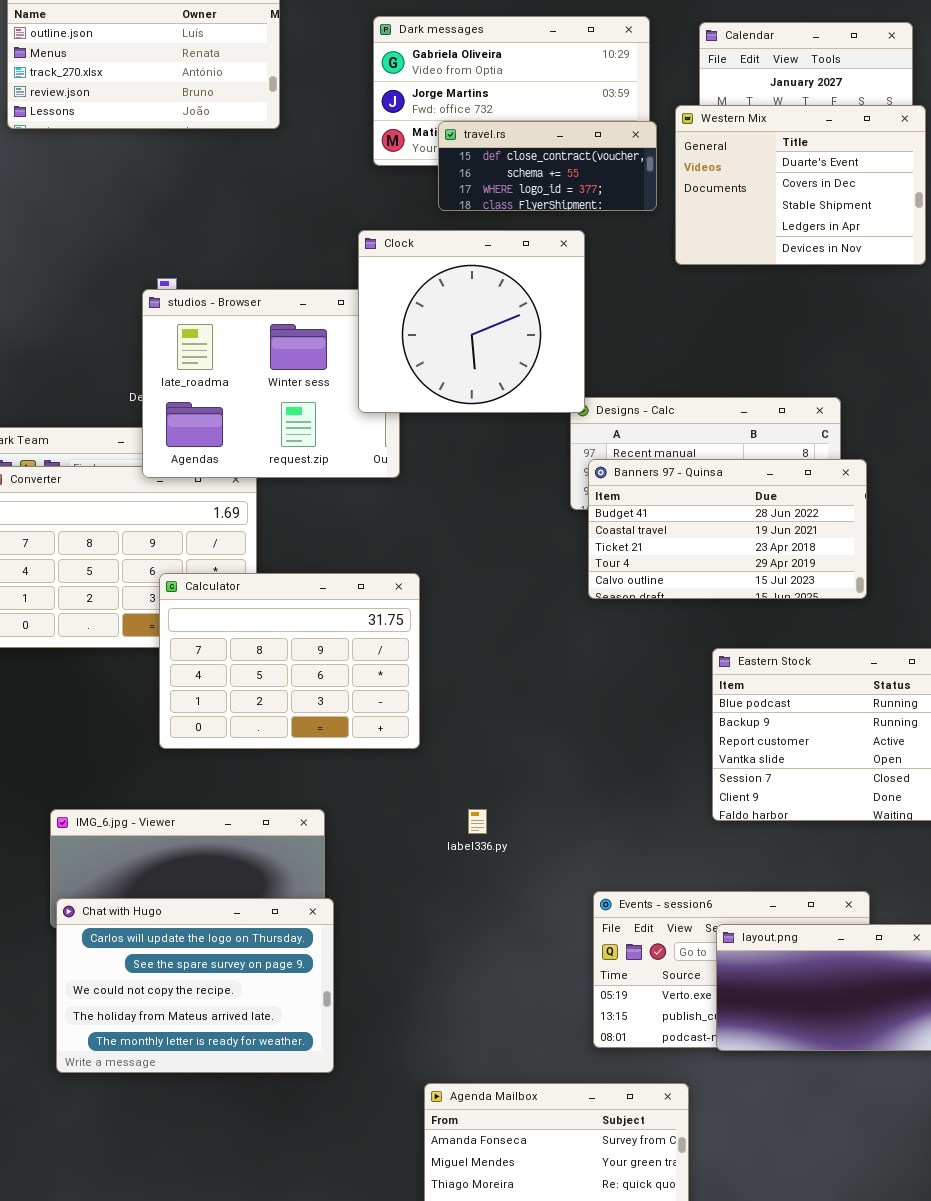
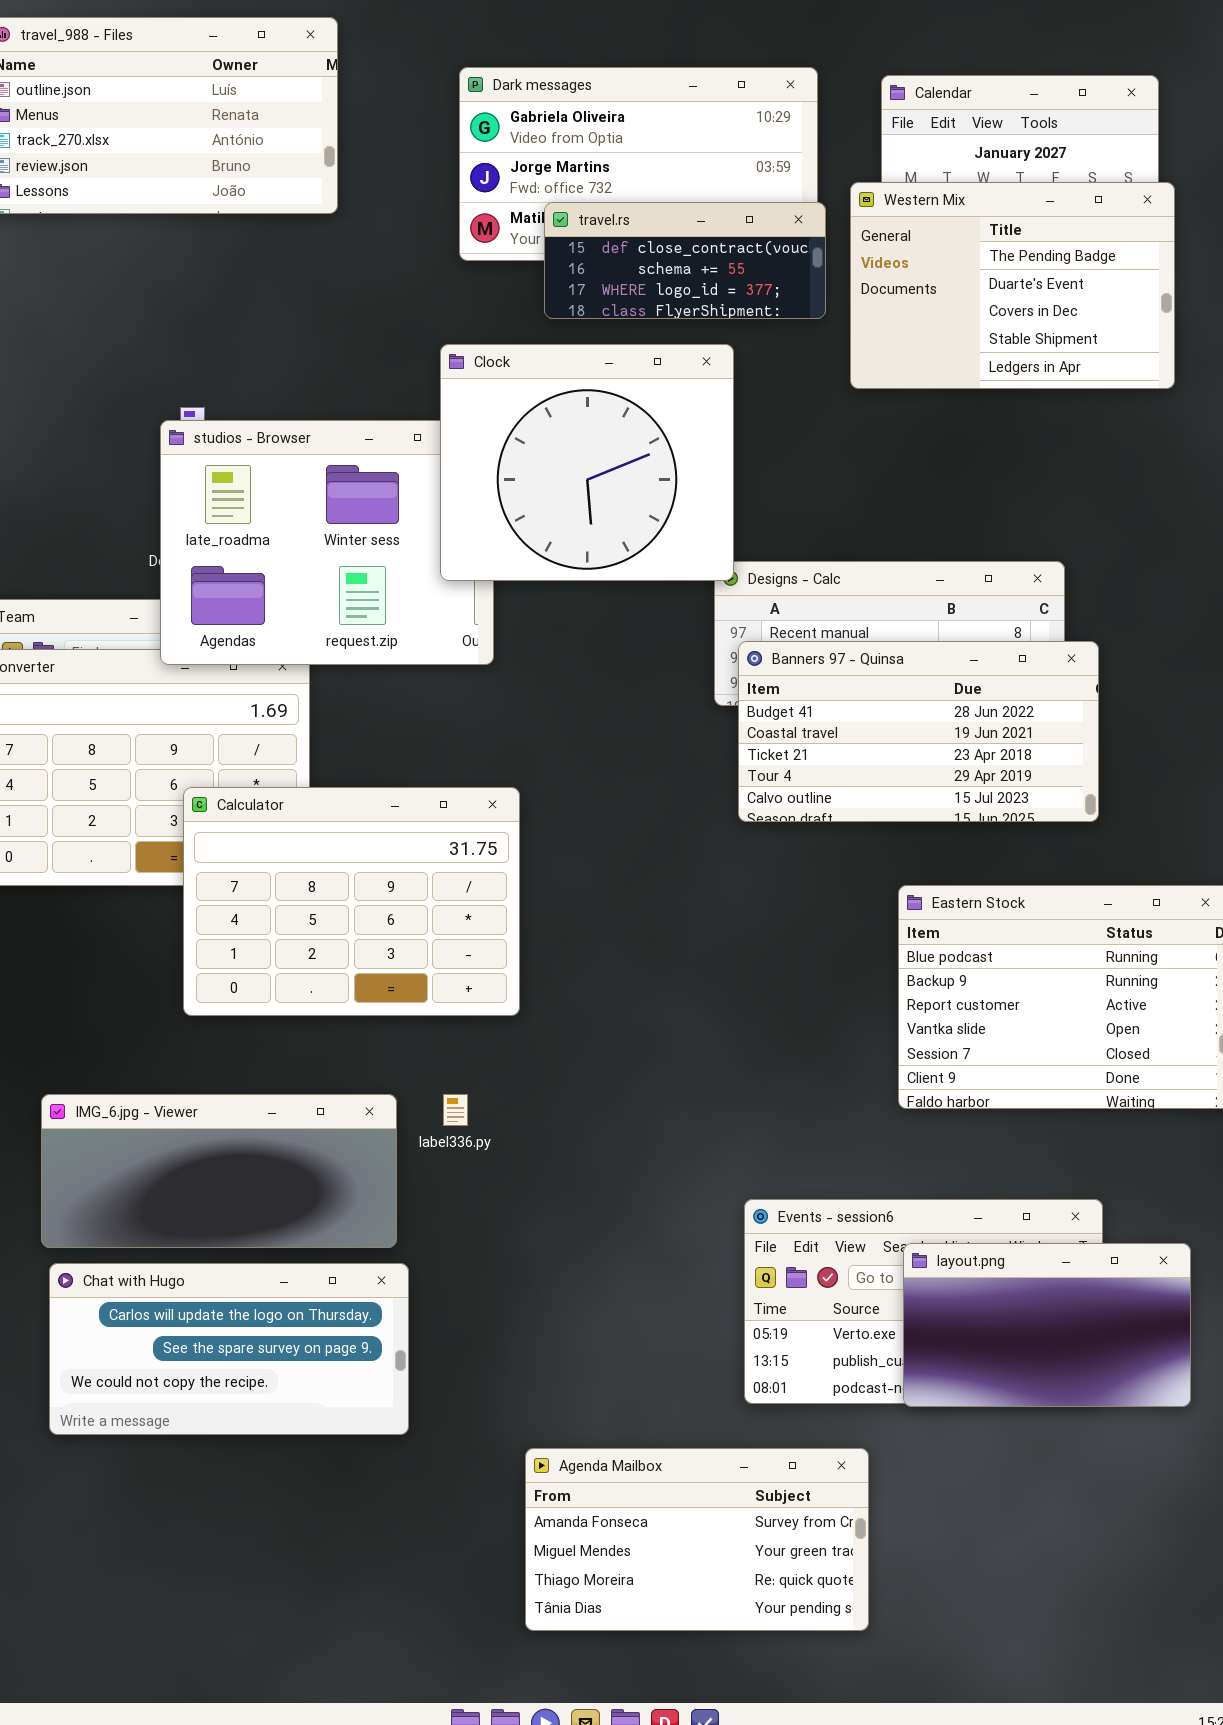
Western Mix: [675,105,926,265] -> [850,182,1175,389], scrolled up 1 row
label336.py: [468,809,487,834] -> [443,1094,468,1126], moved
Chat with Hugo: [56,898,334,1073] -> [49,1263,409,1435], resized

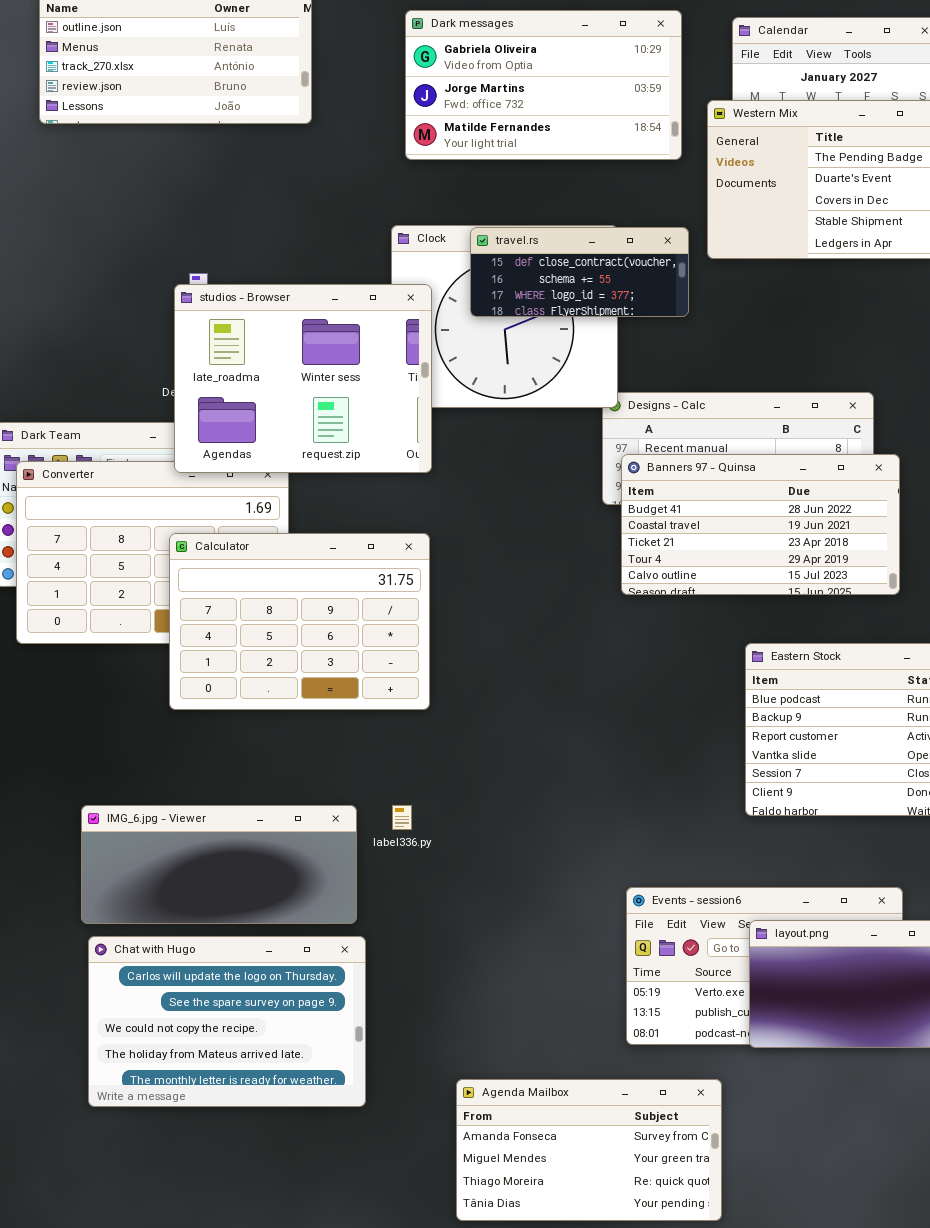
travel.rs: [544,202,826,319] -> [470,227,689,317], moved
studios - Browser: [160,420,494,665] -> [174,284,432,473], raised
Calculator: [183,787,520,1016] -> [169,533,430,710], moved
Chat with Hugo: [49,1263,409,1435] -> [88,936,366,1107], resized

